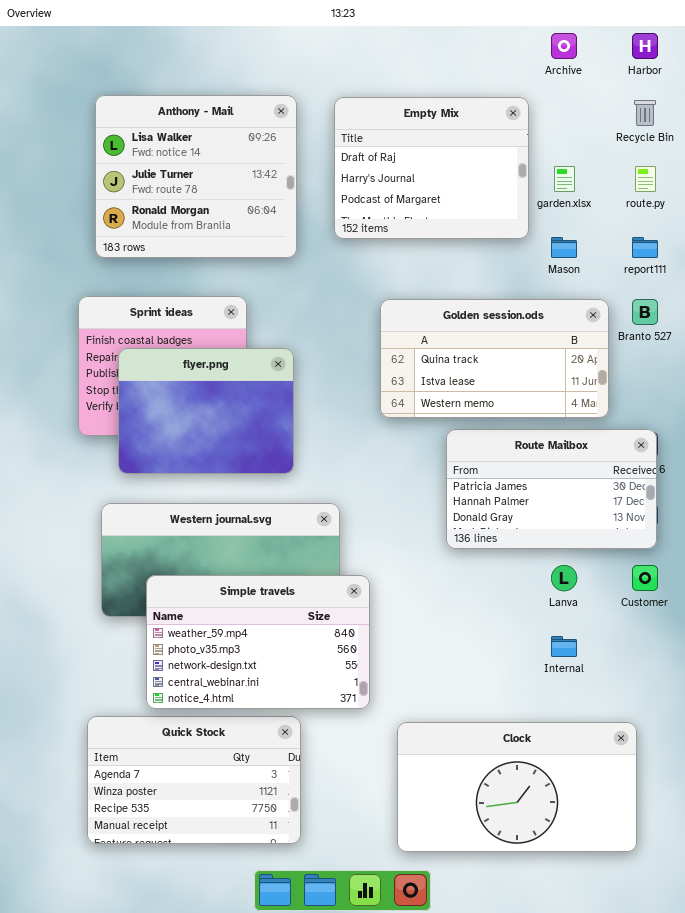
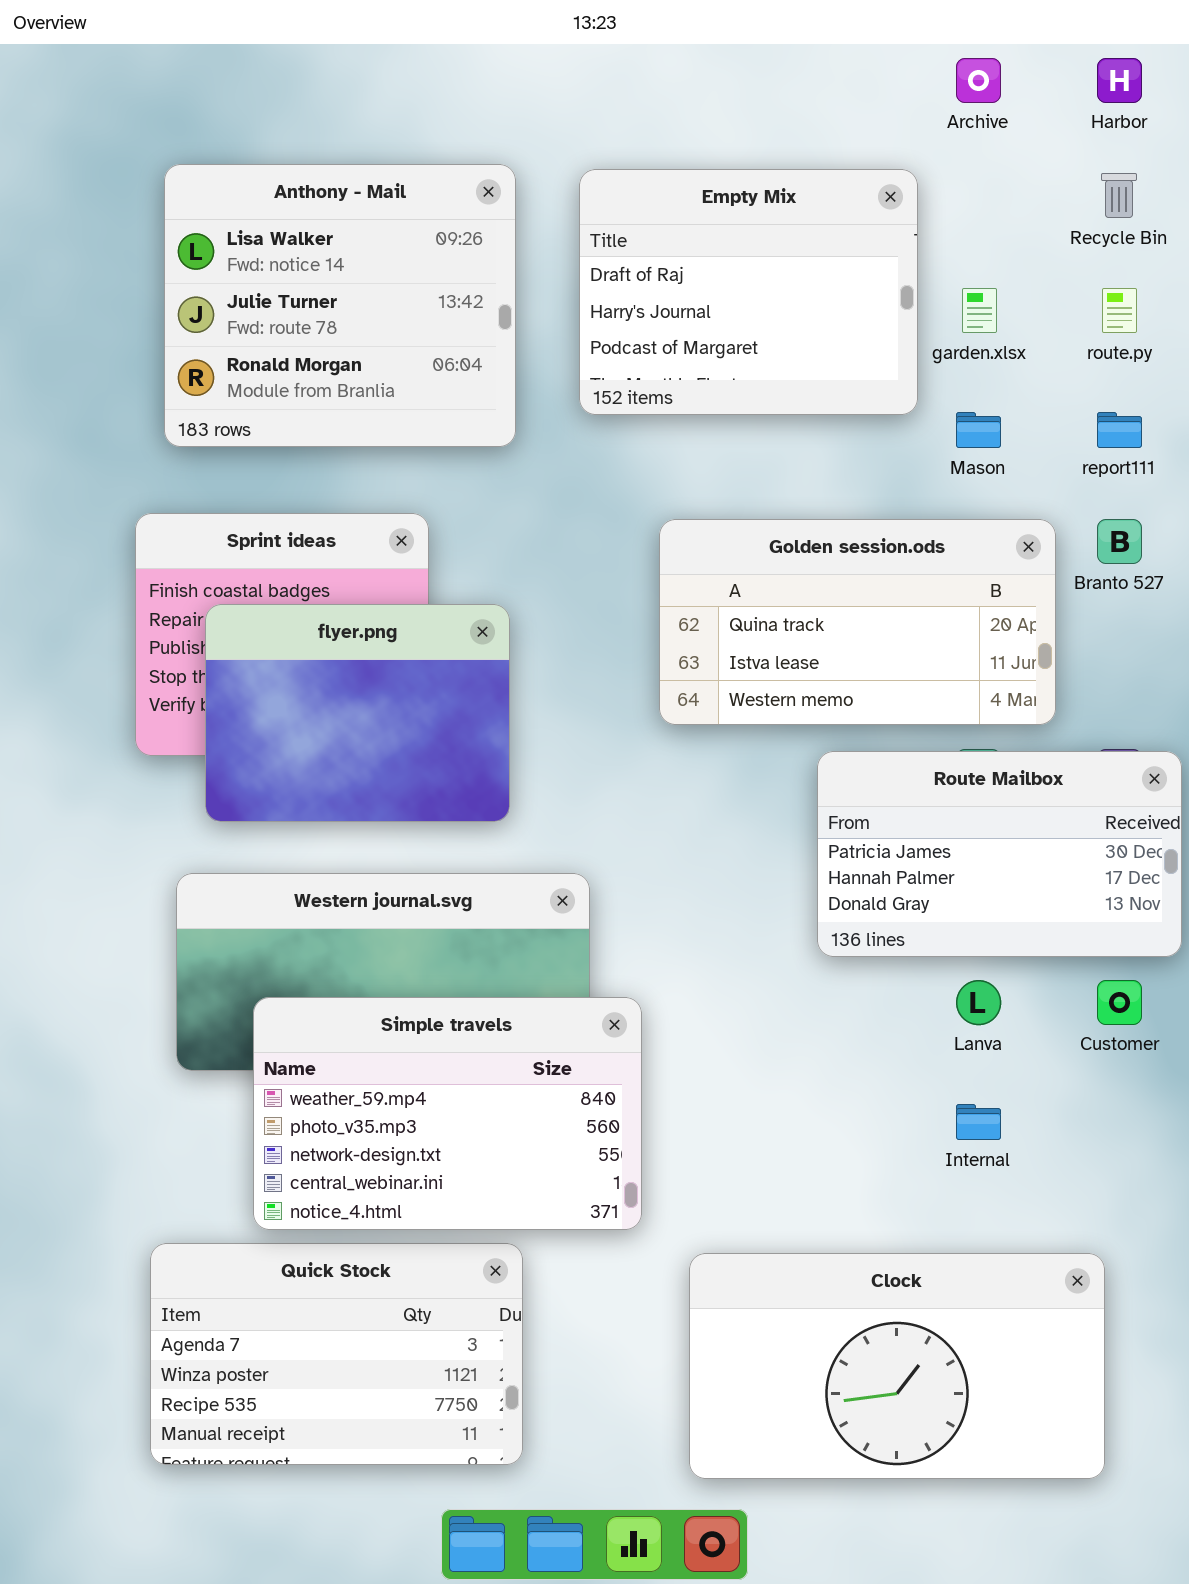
Route Mailbox: [446,429,657,549] -> [817,751,1182,957], moved

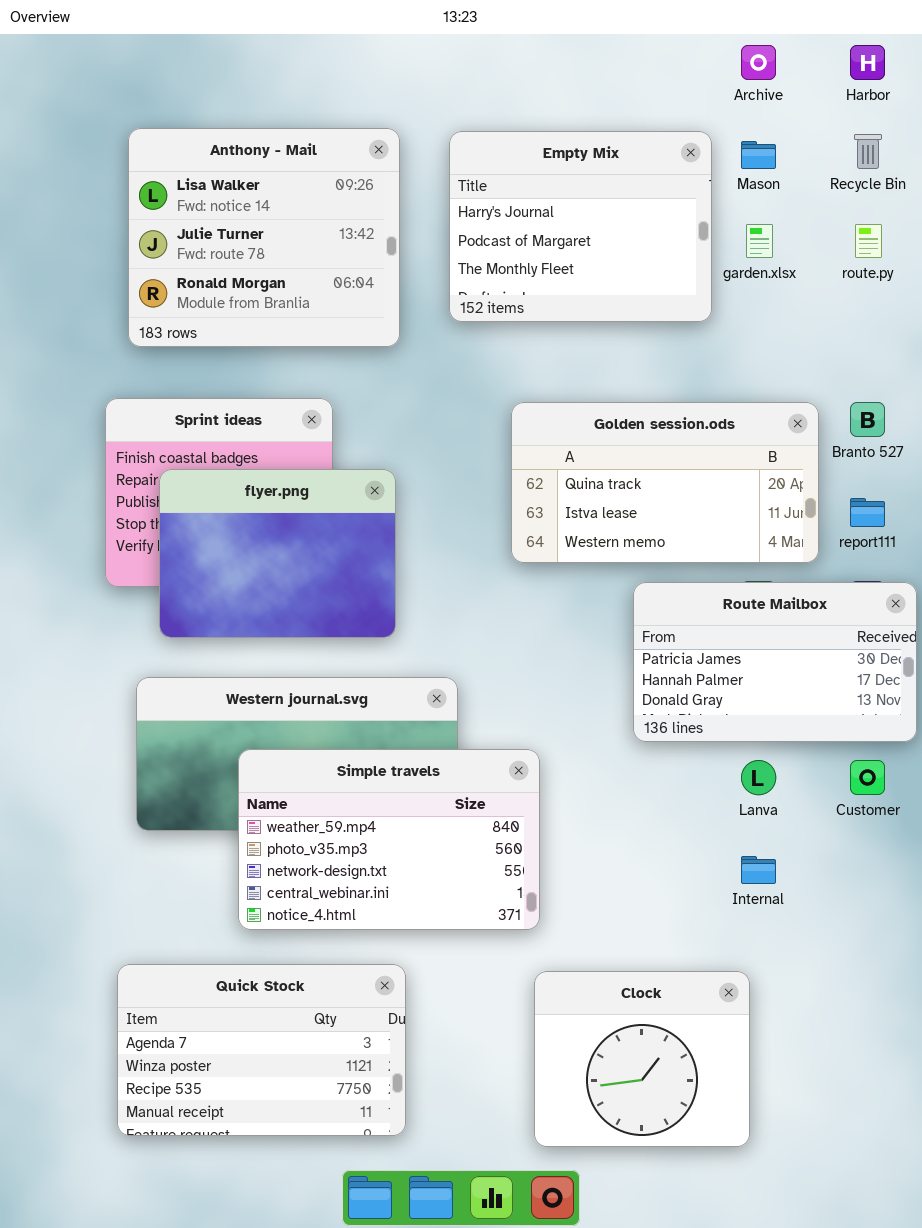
Empty Mix: [579,169,918,415] -> [449,131,712,322], scrolled down 1 row
Mason: [956,412,1001,448] -> [741,141,776,169], moved
report111: [1097,412,1142,448] -> [850,498,885,527], moved
Simple travels: [253,997,642,1230] -> [238,749,540,930], moved
Clock: [689,1253,1105,1479] -> [534,971,750,1147], resized

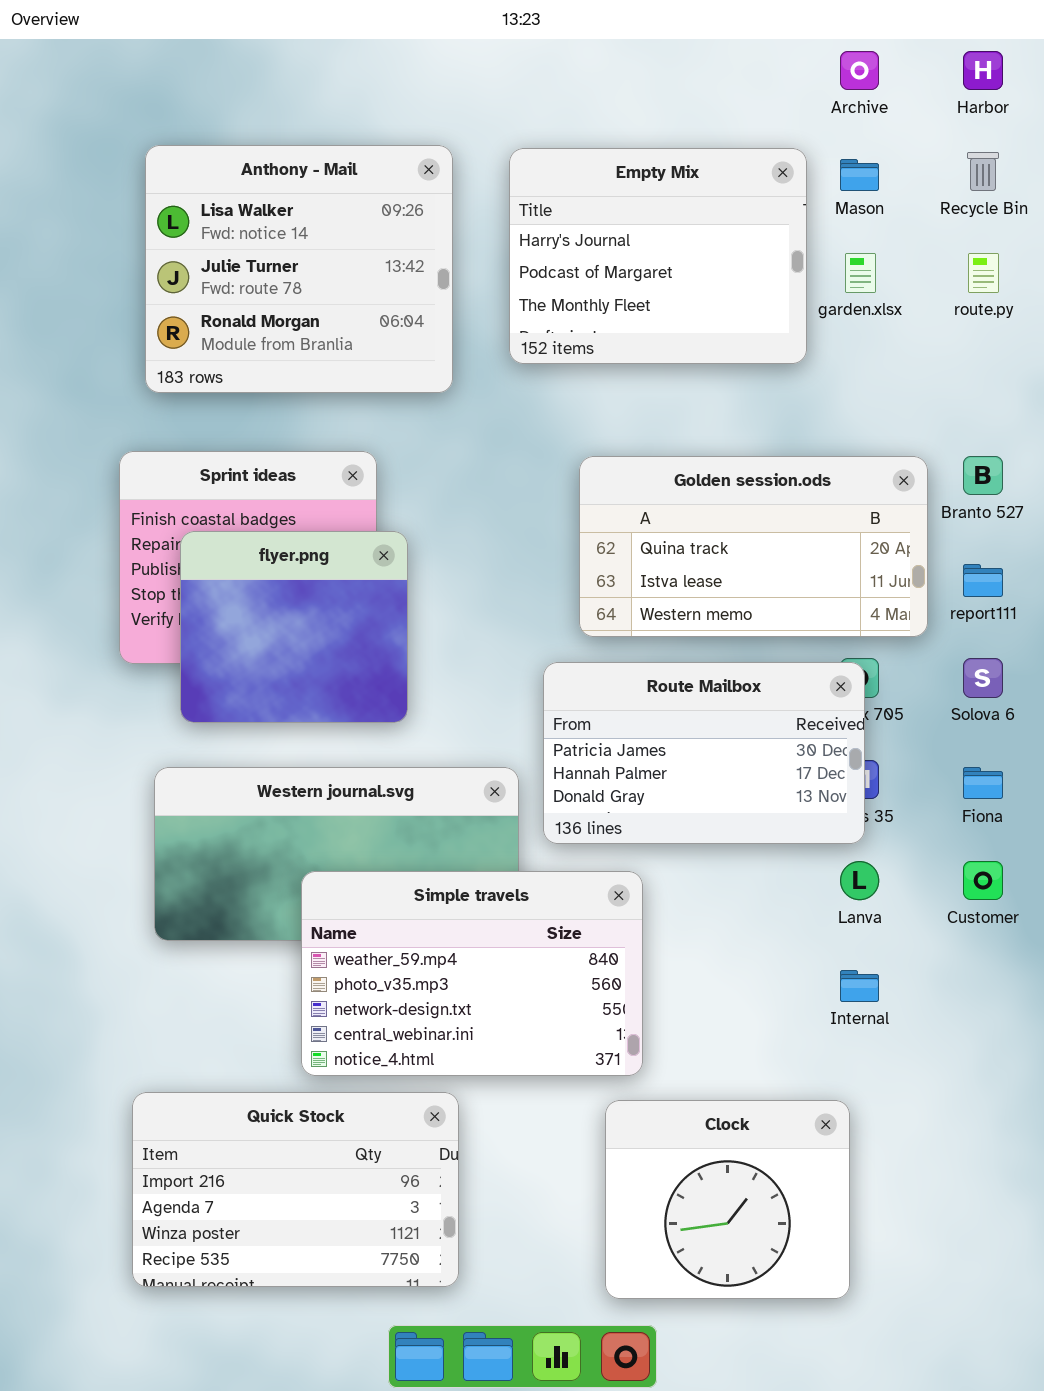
flyer.png: [159,469,396,638] -> [180,531,408,723], resized
Route Mailbox: [633,582,917,742] -> [543,662,865,844], moved
Simple travels: [238,749,540,930] -> [301,871,643,1076], moved
Quick Stock: [117,964,406,1136] -> [132,1092,459,1287], scrolled up 1 row

